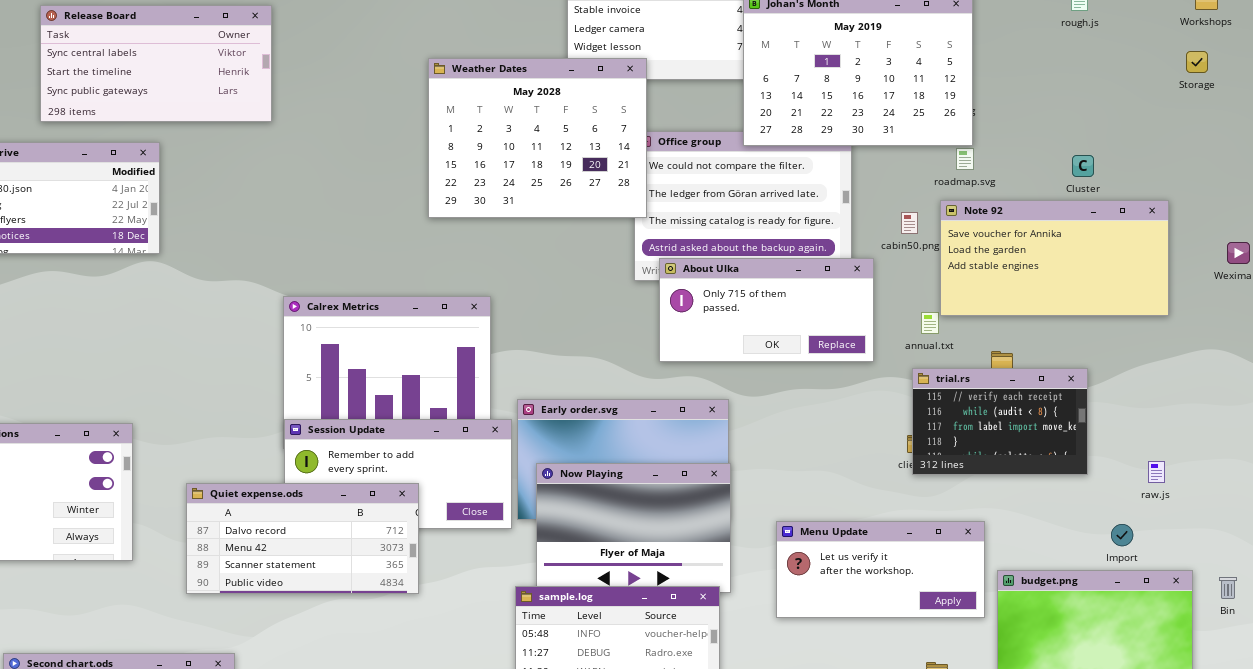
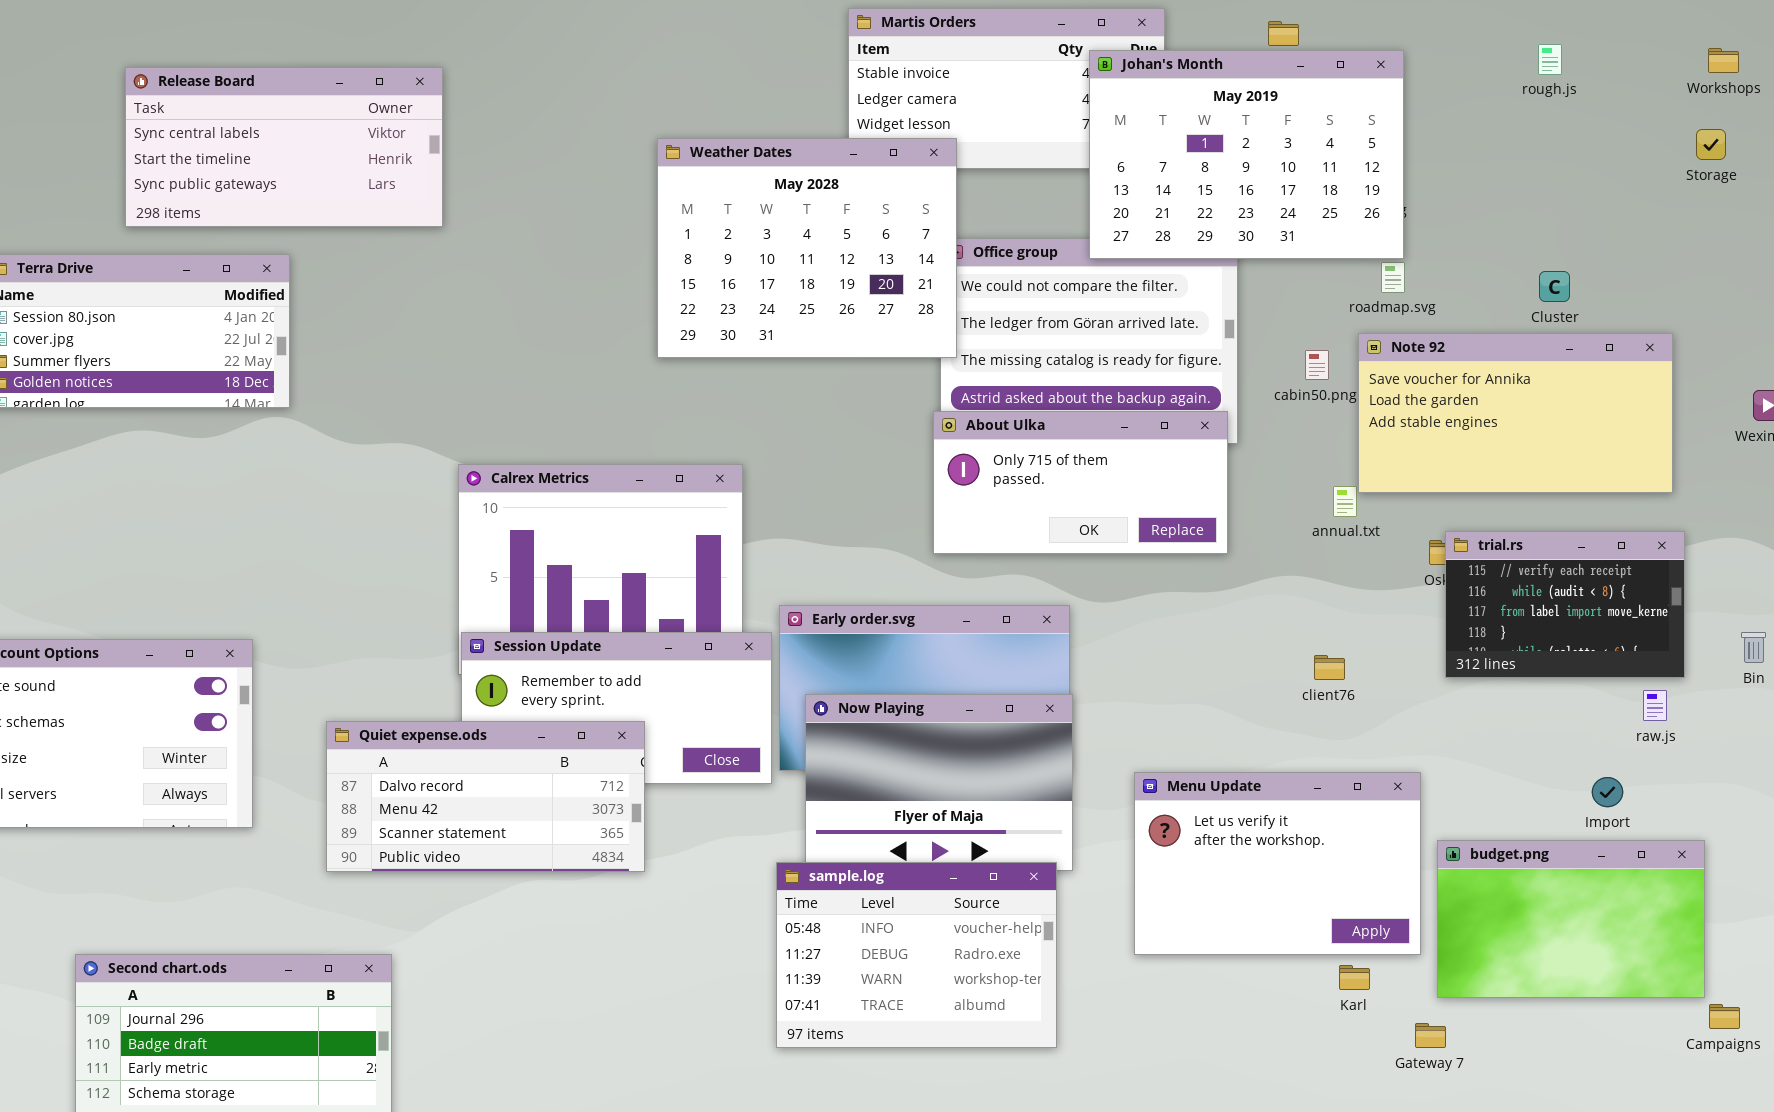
About Ulka: [659,258,874,362] -> [933,411,1228,554], moved
trial.rs: [912,368,1088,475] -> [1445,531,1685,678], moved
Menu Update: [776,521,985,618] -> [1134,772,1421,955], resized
Bin: [1219,577,1237,599] -> [1741,632,1766,663], moved

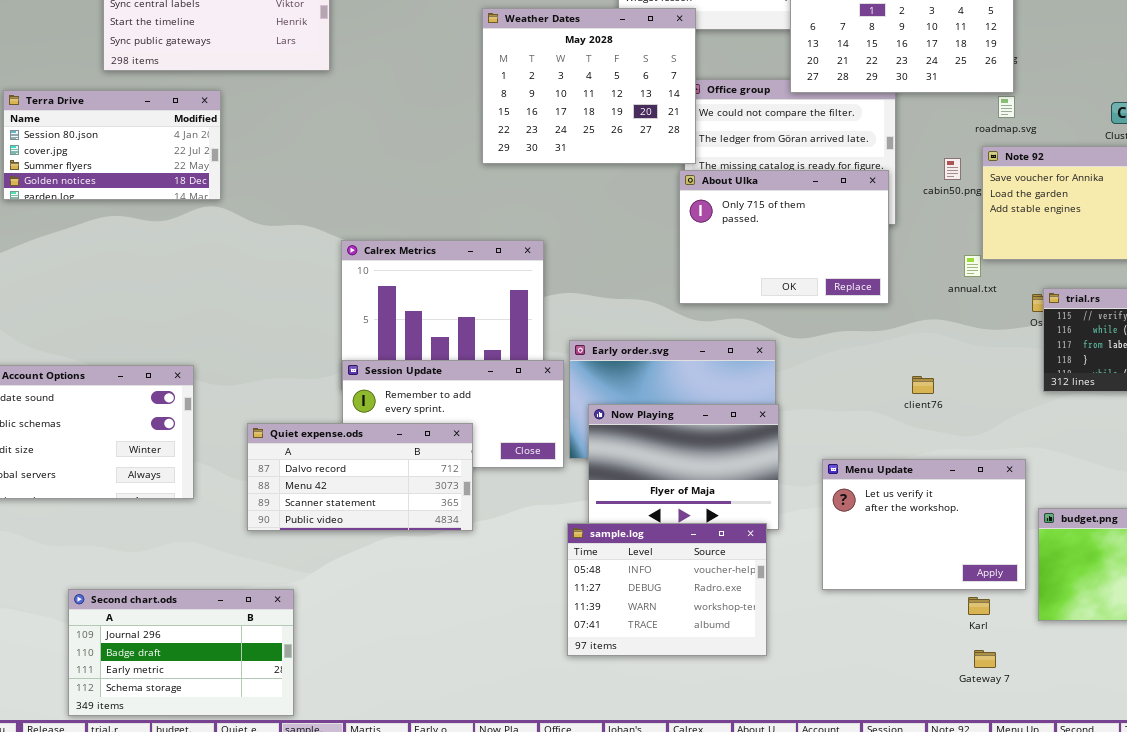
About Ulka: [933,411,1228,554] -> [679,170,889,304], resized
client76: [1314,655,1345,680] -> [912,376,934,394], moved
Gateway 7: [1415,1023,1446,1048] -> [974,650,996,668], moved

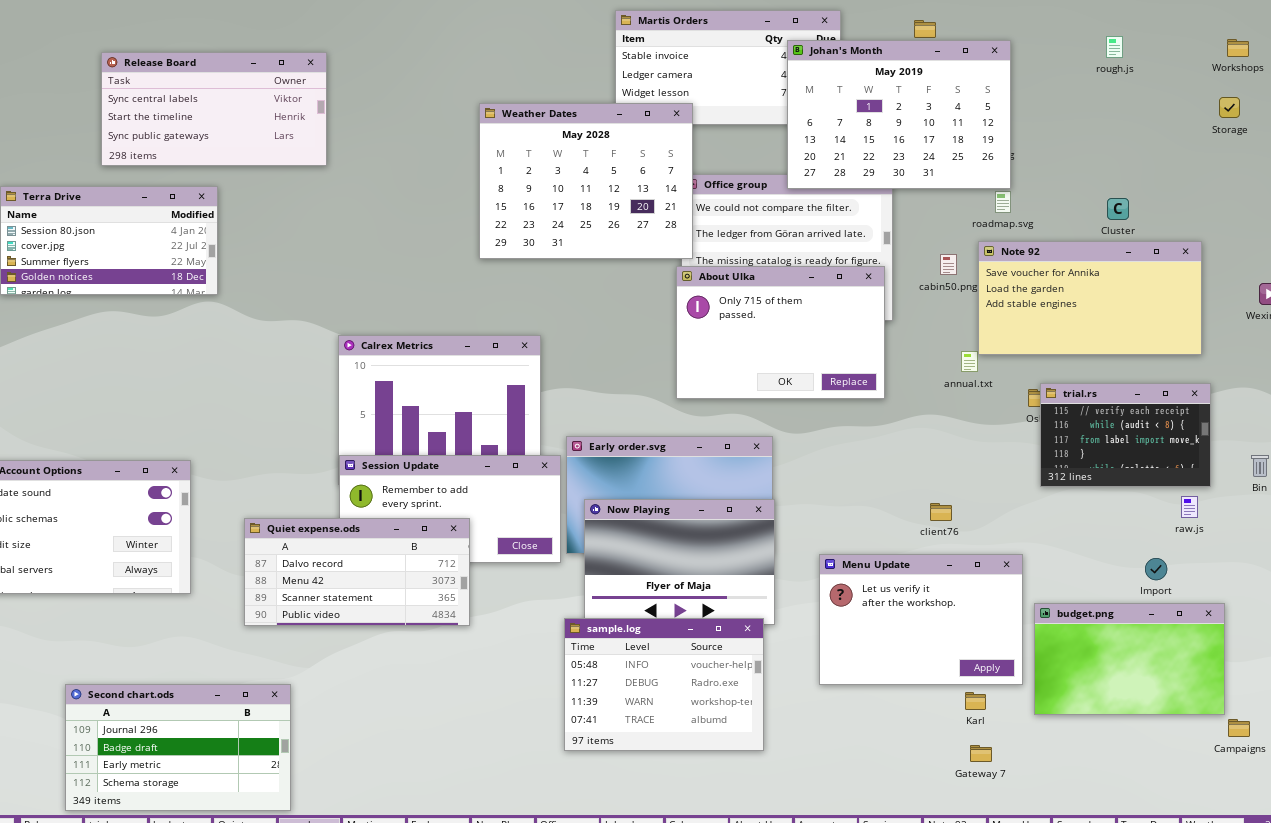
client76: [912,376,934,394] -> [930,503,952,521], moved

